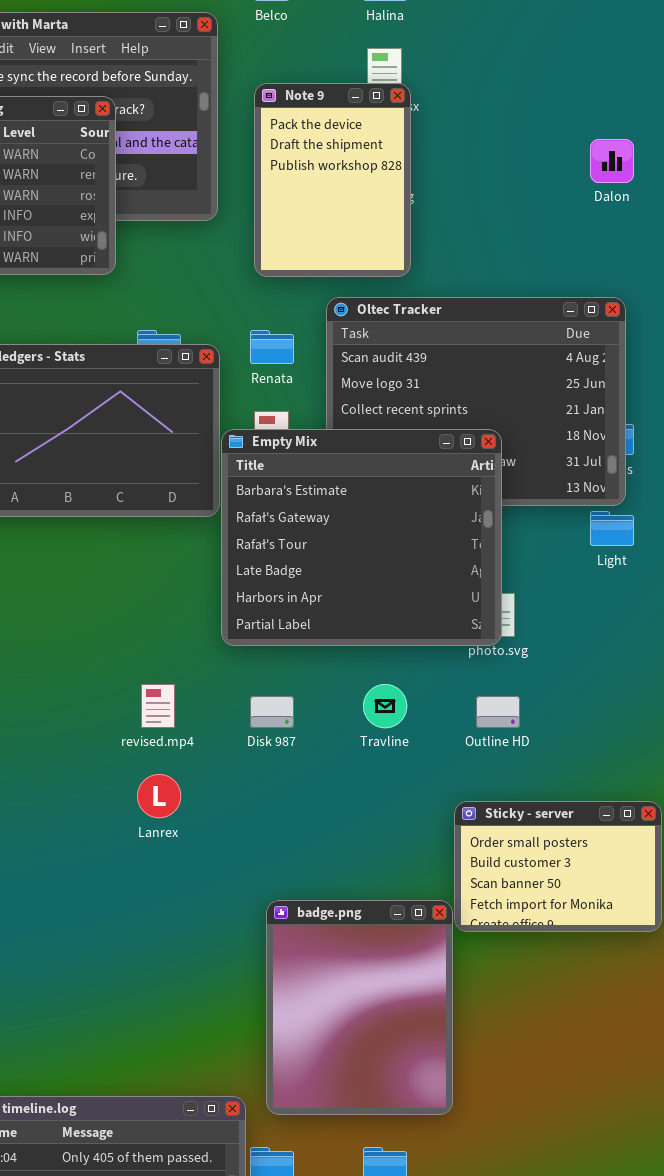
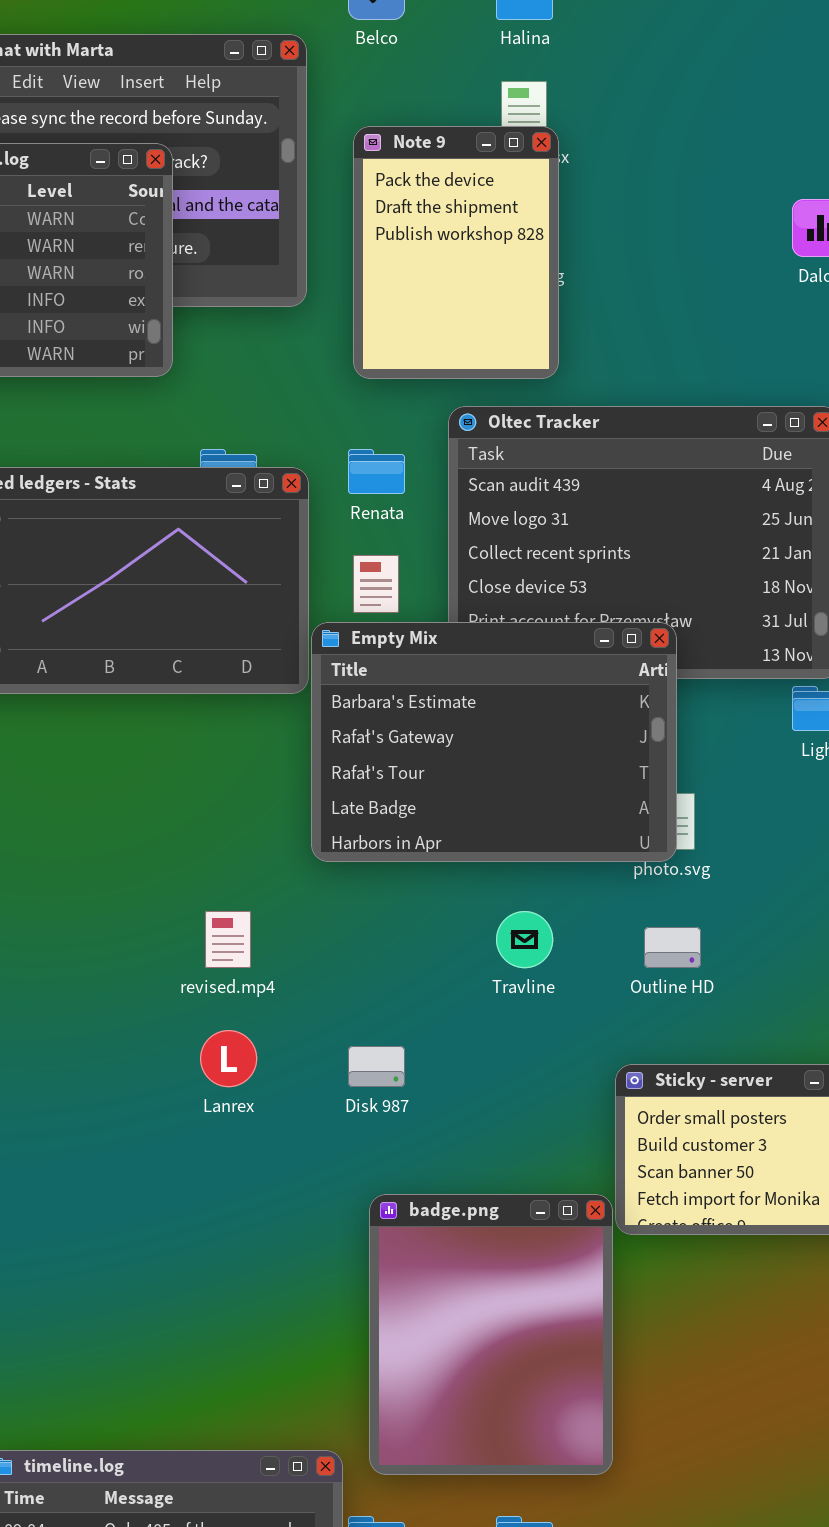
Empty Mix: [221,429,502,646] -> [311,622,677,862], resized
Disk 987: [250,696,294,728] -> [348,1046,405,1087], moved

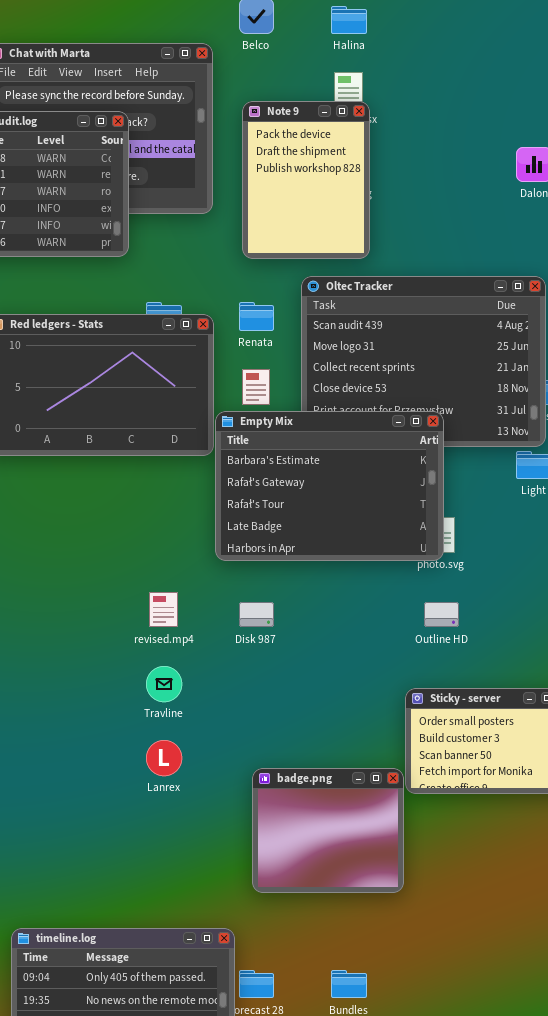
Travline: [496,911,553,968] -> [146,666,182,702], moved
Lanrex: [200,1030,257,1087] -> [146,740,182,776], moved
Disk 987: [348,1046,405,1087] -> [239,602,274,627], moved
badge.png: [369,1194,613,1475] -> [252,768,404,893], resized

